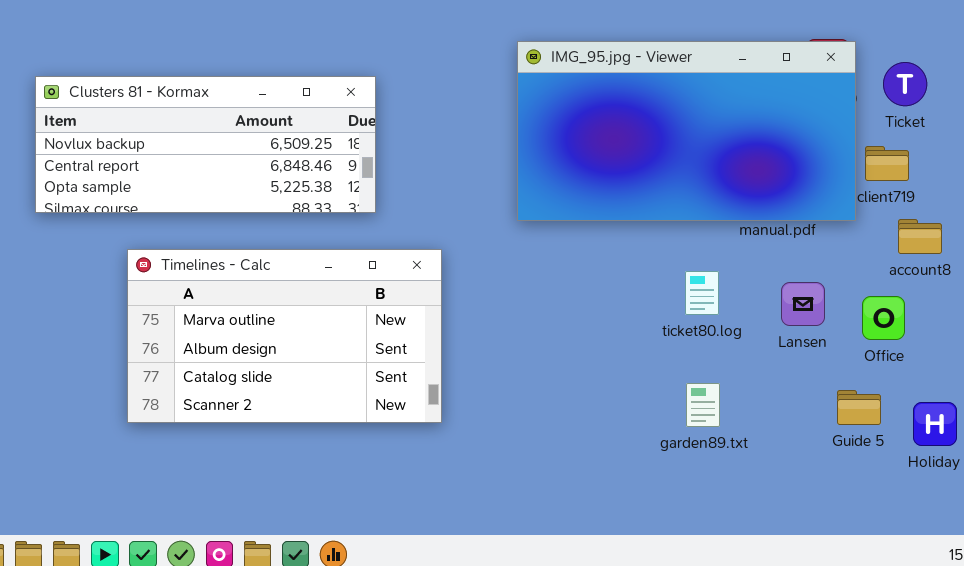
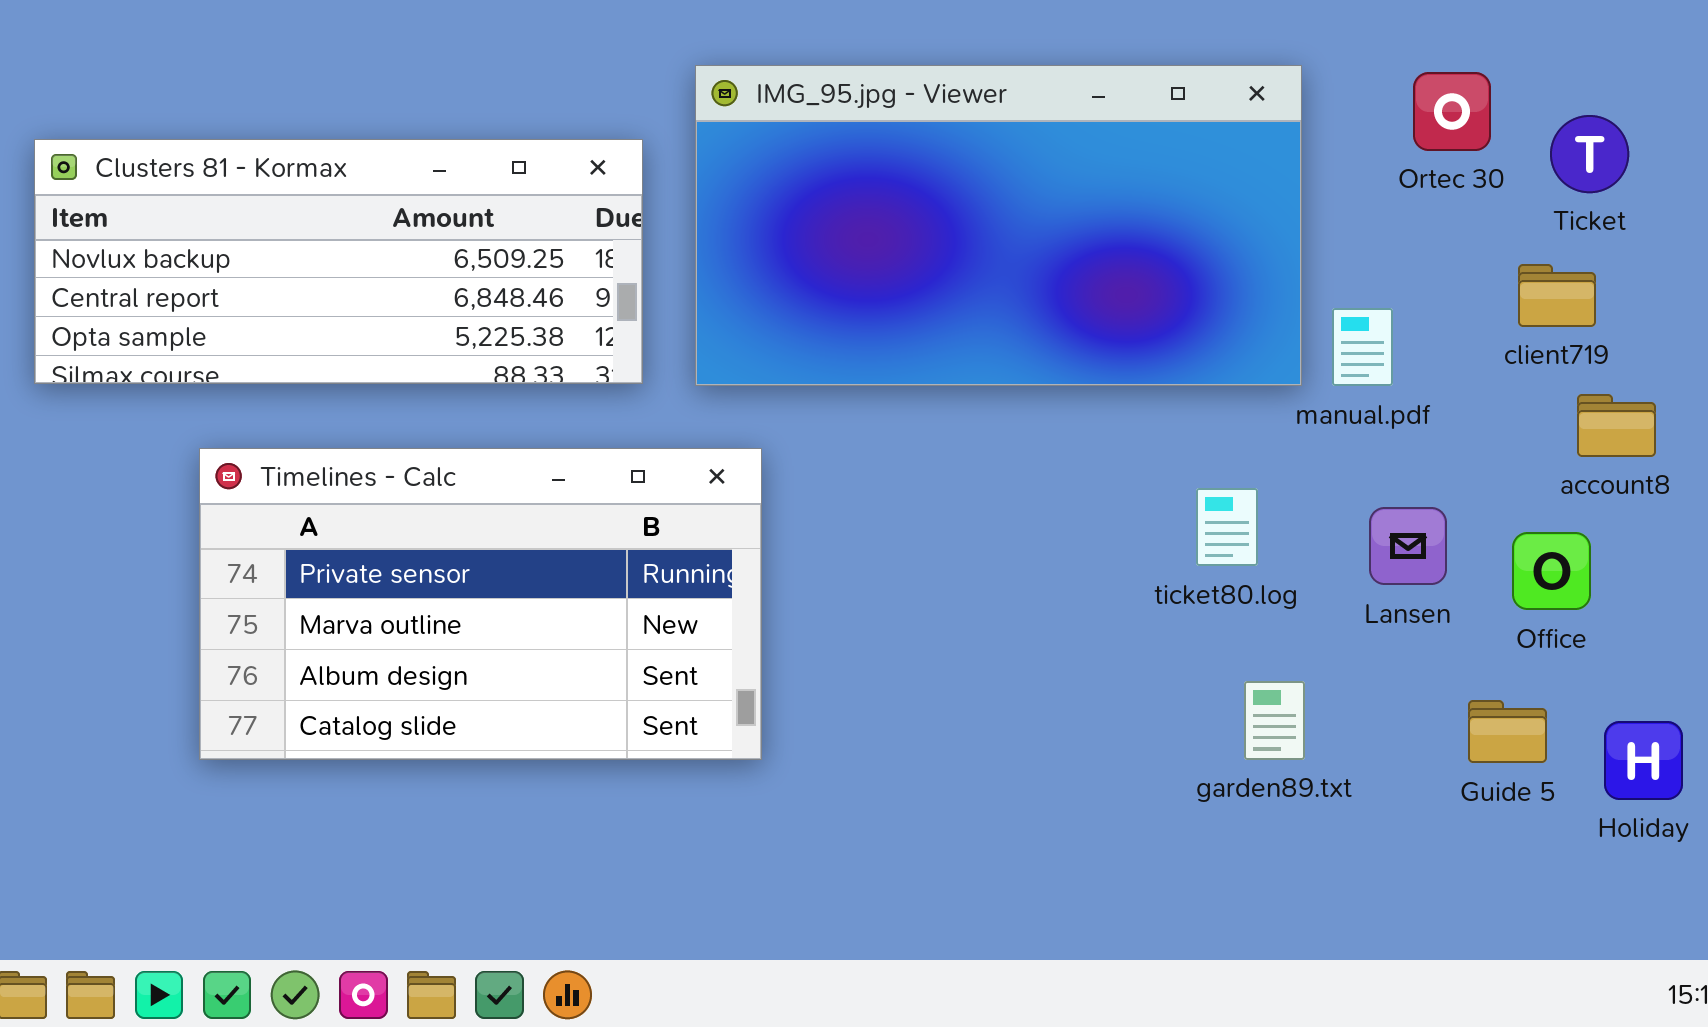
IMG_95.jpg - Viewer: [517,41,856,221] -> [695,65,1302,386], moved
Timelines - Calc: [127,249,442,423] -> [199,448,762,760], scrolled up 1 row
garden89.txt: [686,383,720,427] -> [1244,681,1305,760], moved

